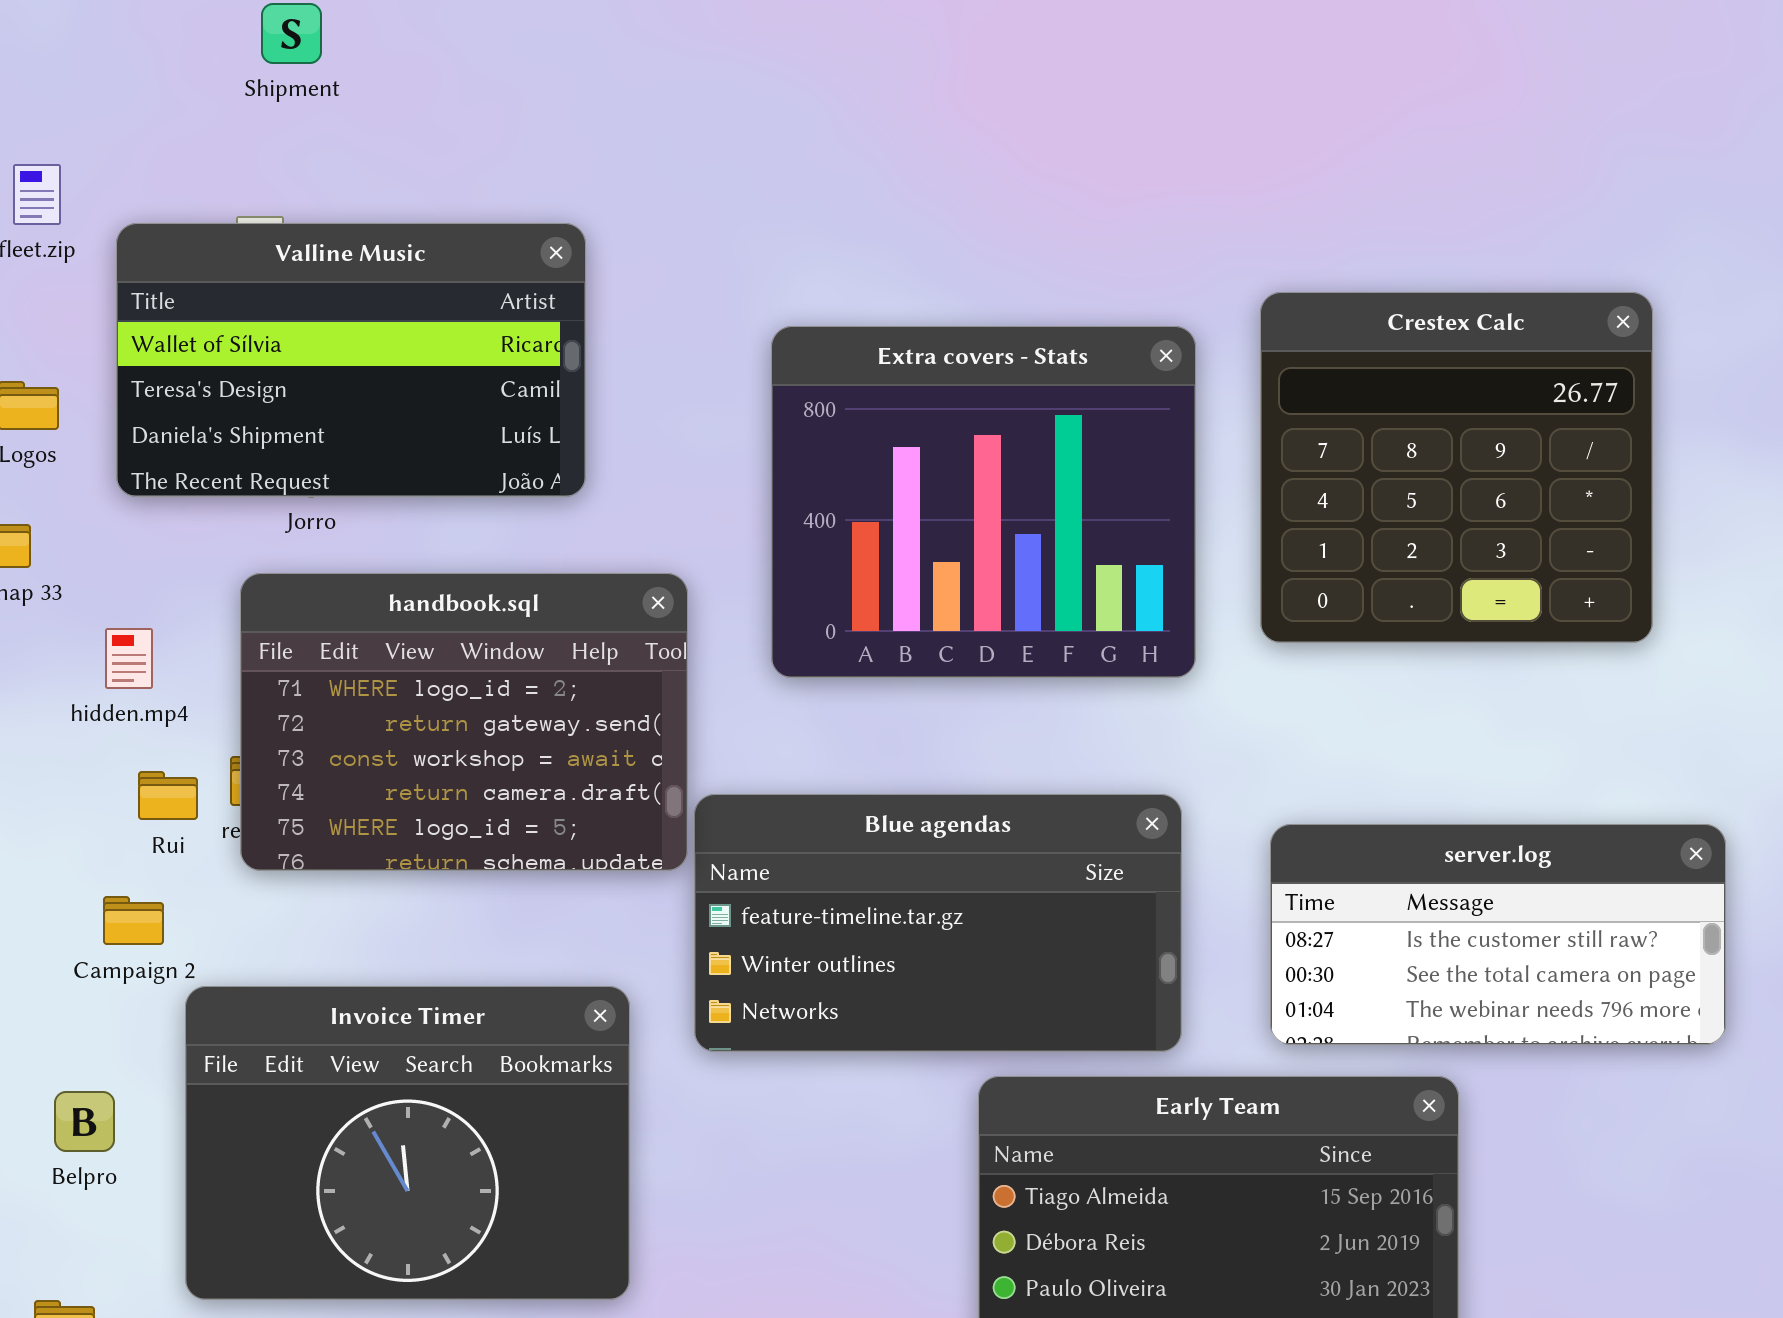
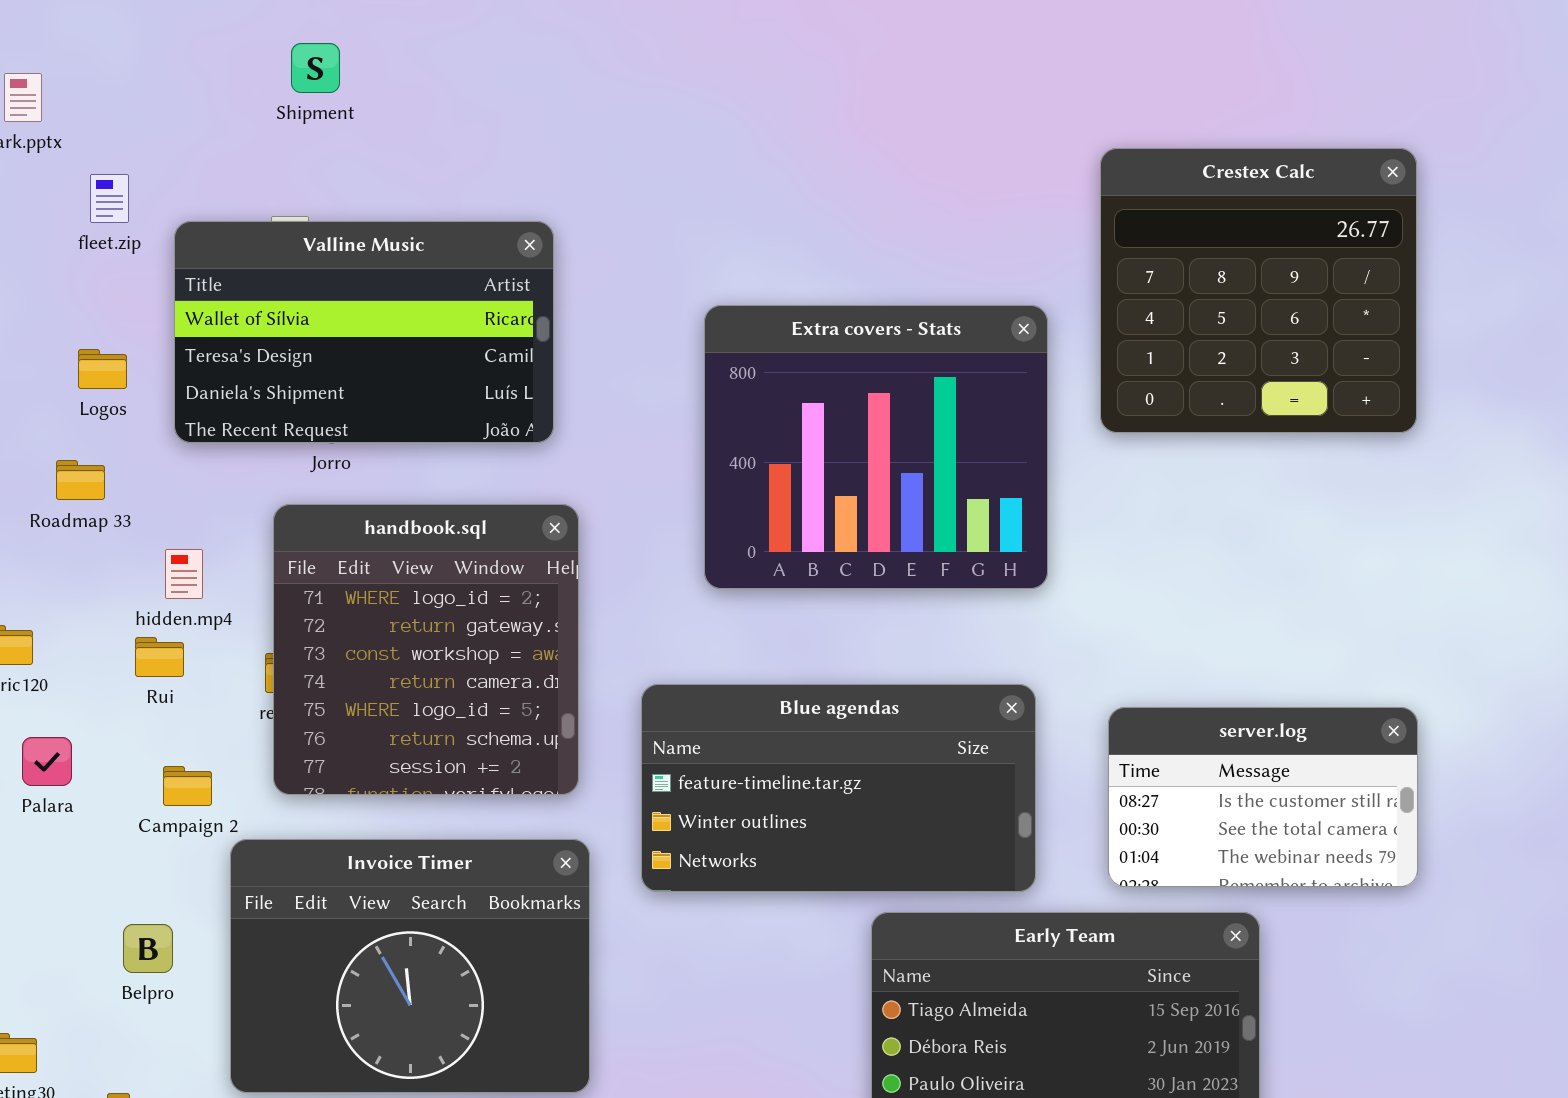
Crestex Calc: [1260,292,1653,643] -> [1100,148,1417,433], moved
handbook.sql: [240,573,688,871] -> [273,504,579,795], resized
Rui: [138,771,198,820] -> [135,637,184,677], moved
server.log: [1270,824,1726,1045] -> [1108,707,1418,887], resized

